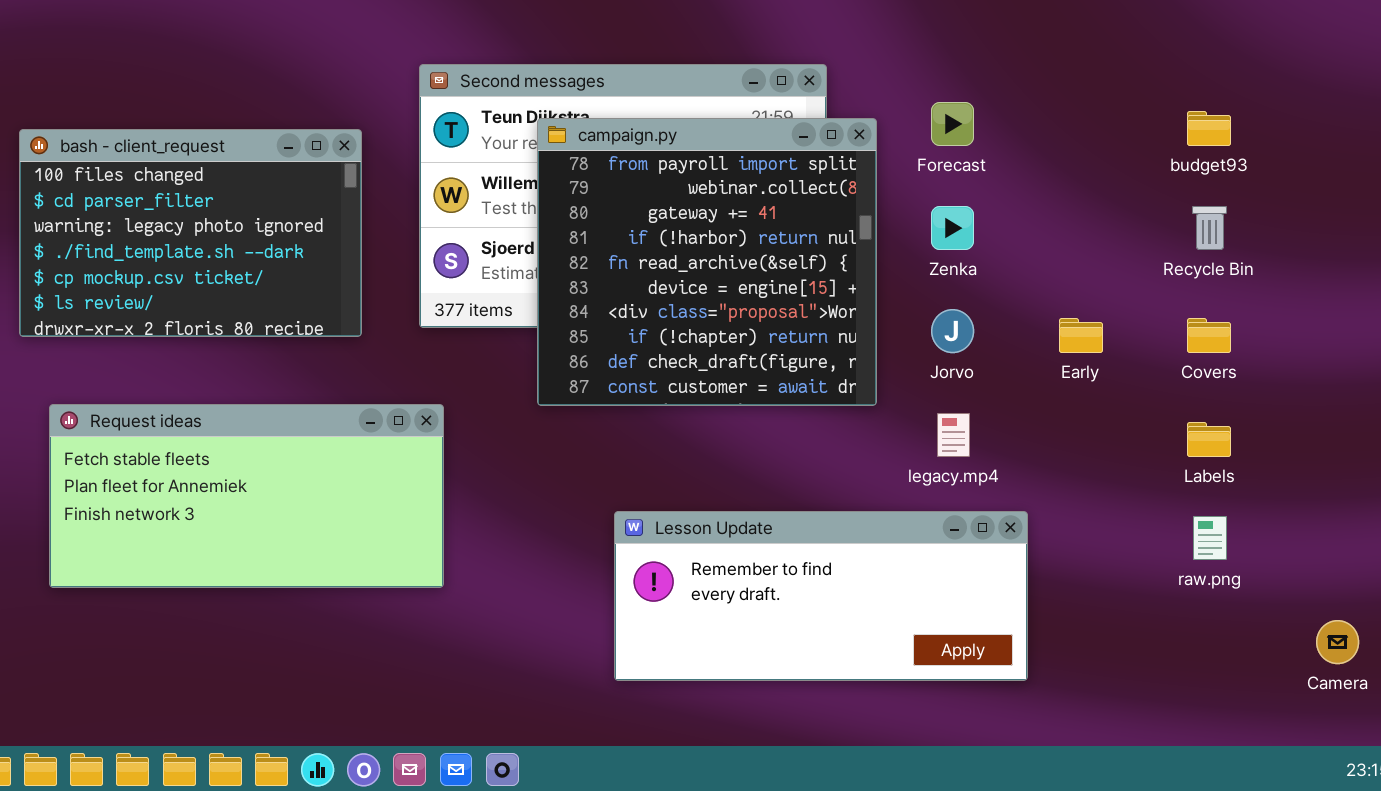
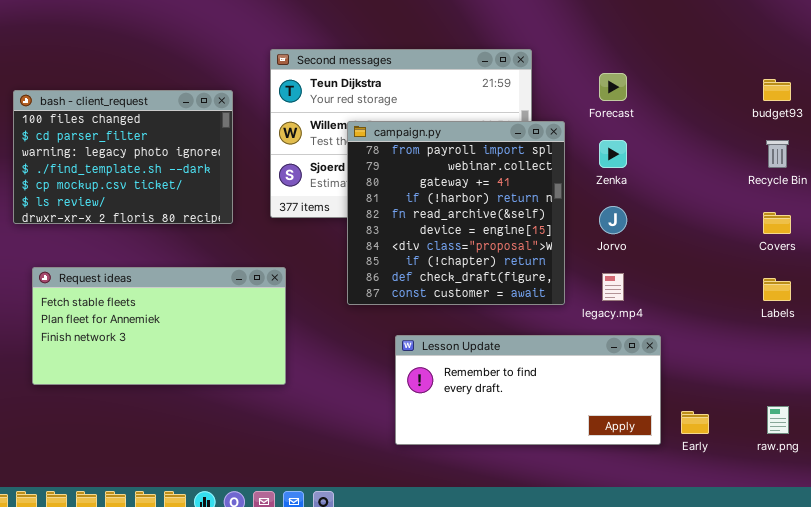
campaign.py: [537,118,877,406] -> [347,121,565,305], moved
Early: [1059,318,1103,353] -> [681,411,709,434], moved
raw.png: [1193,516,1227,560] -> [767,406,789,434], moved

